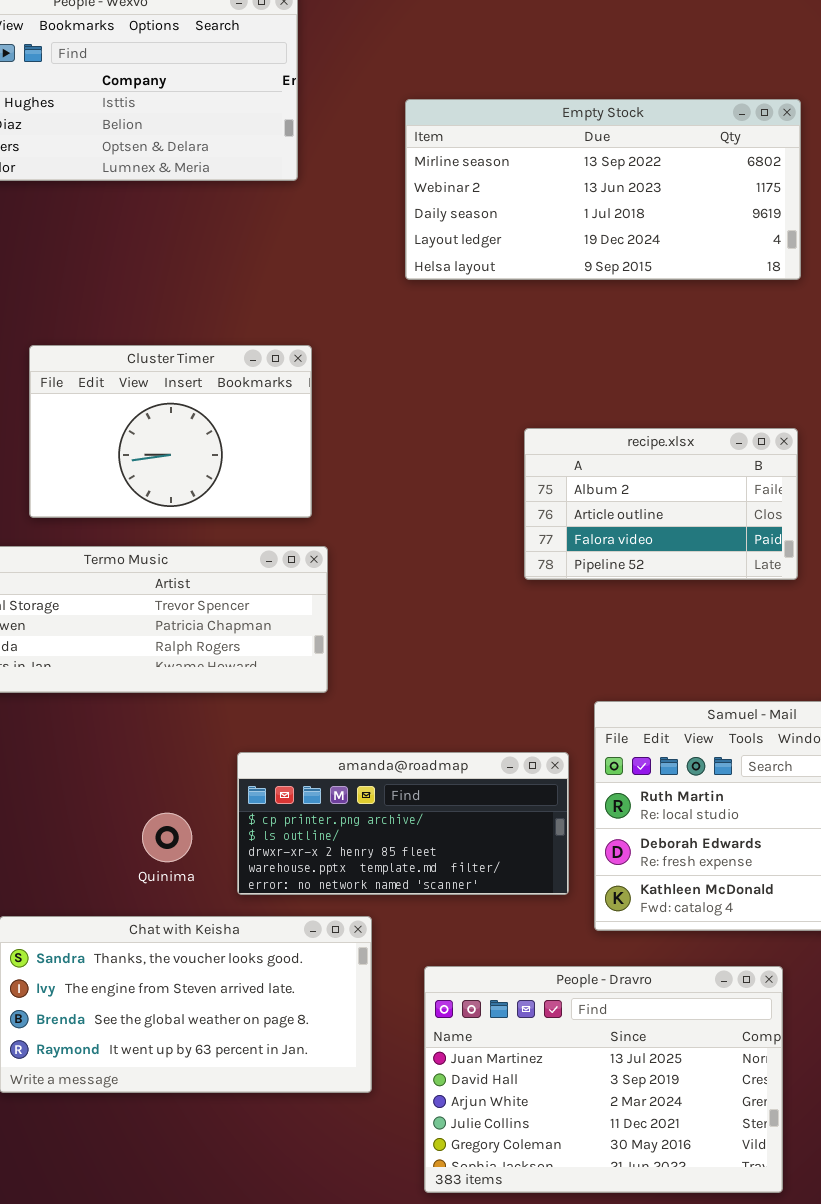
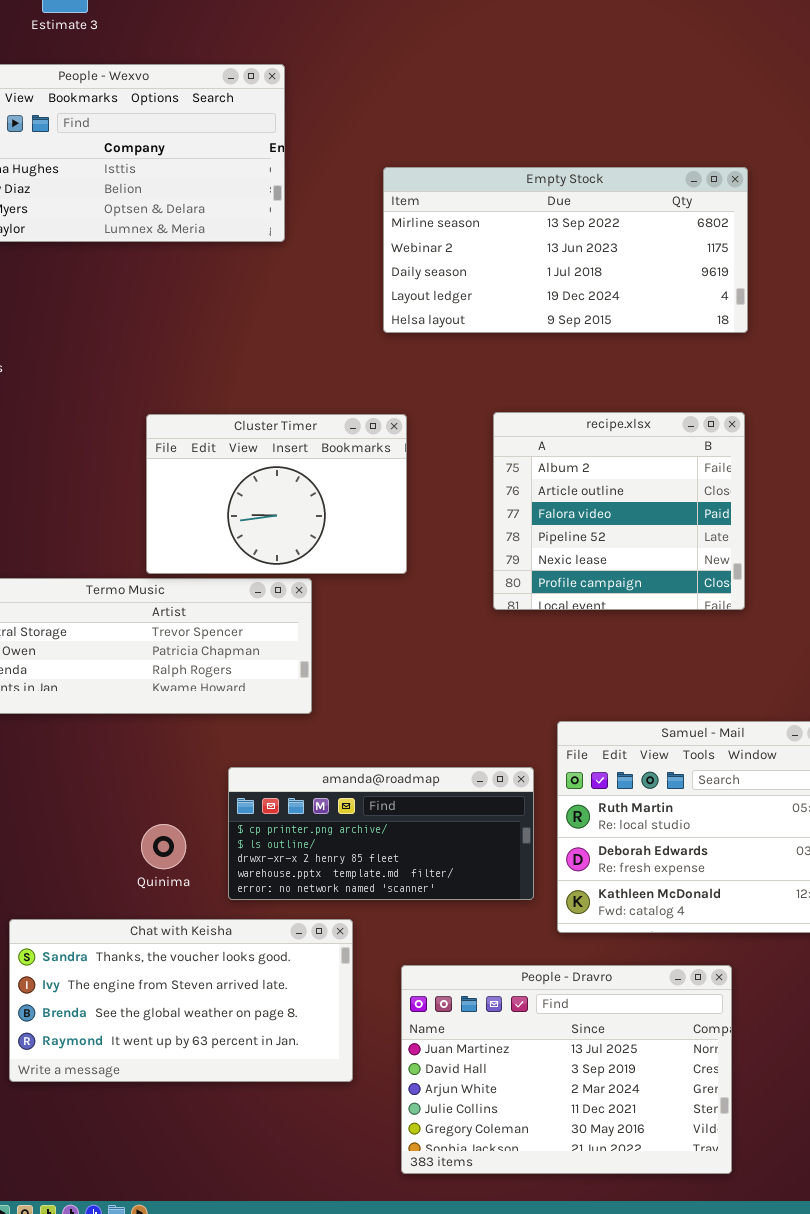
Cluster Timer: [29,345,312,518] -> [146,414,407,574], moved
recipe.xlsx: [524,428,798,580] -> [493,412,745,610], resized

